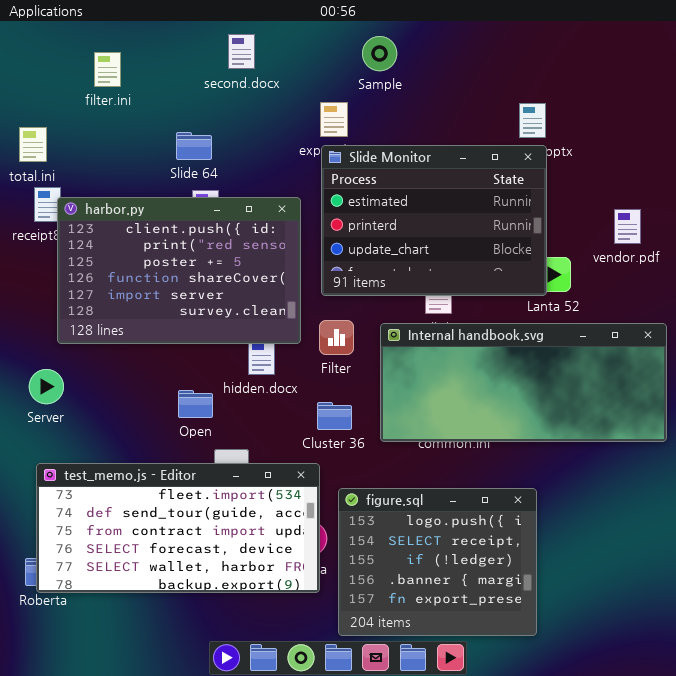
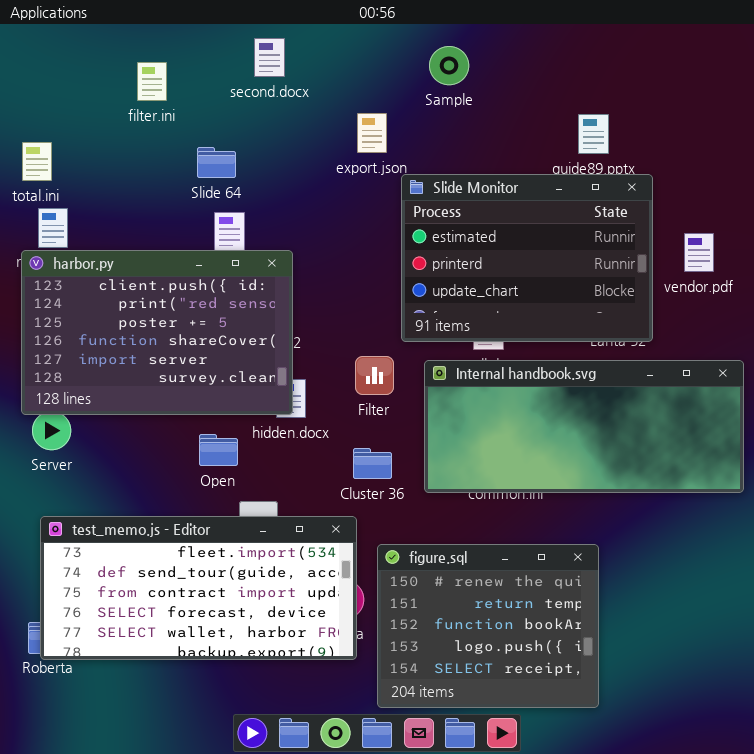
Sample: [362,36,397,71] -> [429,46,469,85], moved
filter.ini: [94,52,121,87] -> [137,62,167,101], moved
Slide Monitor: [321,145,547,296] -> [401,174,653,342], moved
harbor.py: [57,197,301,344] -> [21,250,293,415], moved
figure.sql: [338,488,537,636] -> [377,544,599,708], scrolled up 3 rows

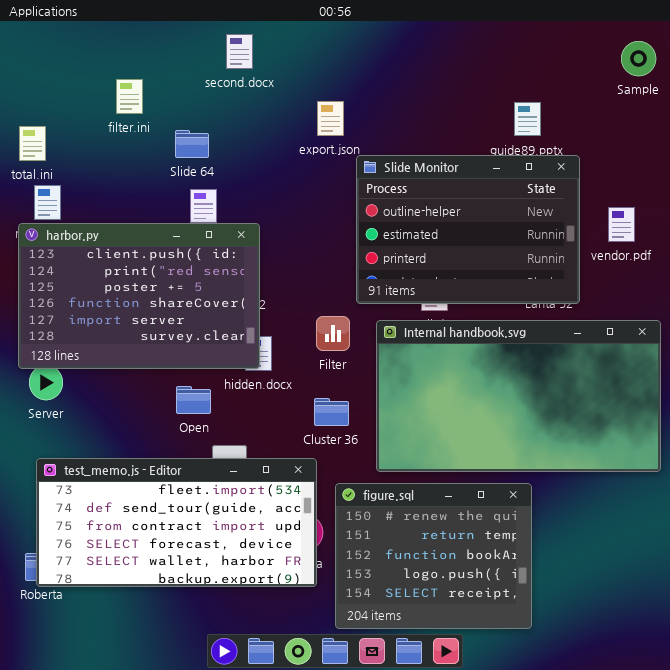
Sample: [429,46,469,85] -> [621,41,656,76], moved
filter.ini: [137,62,167,101] -> [116,79,143,114], moved
Slide Monitor: [401,174,653,342] -> [356,155,580,304], scrolled up 1 row
Internal handbook.svg: [424,360,744,493] -> [376,320,661,472], resized

